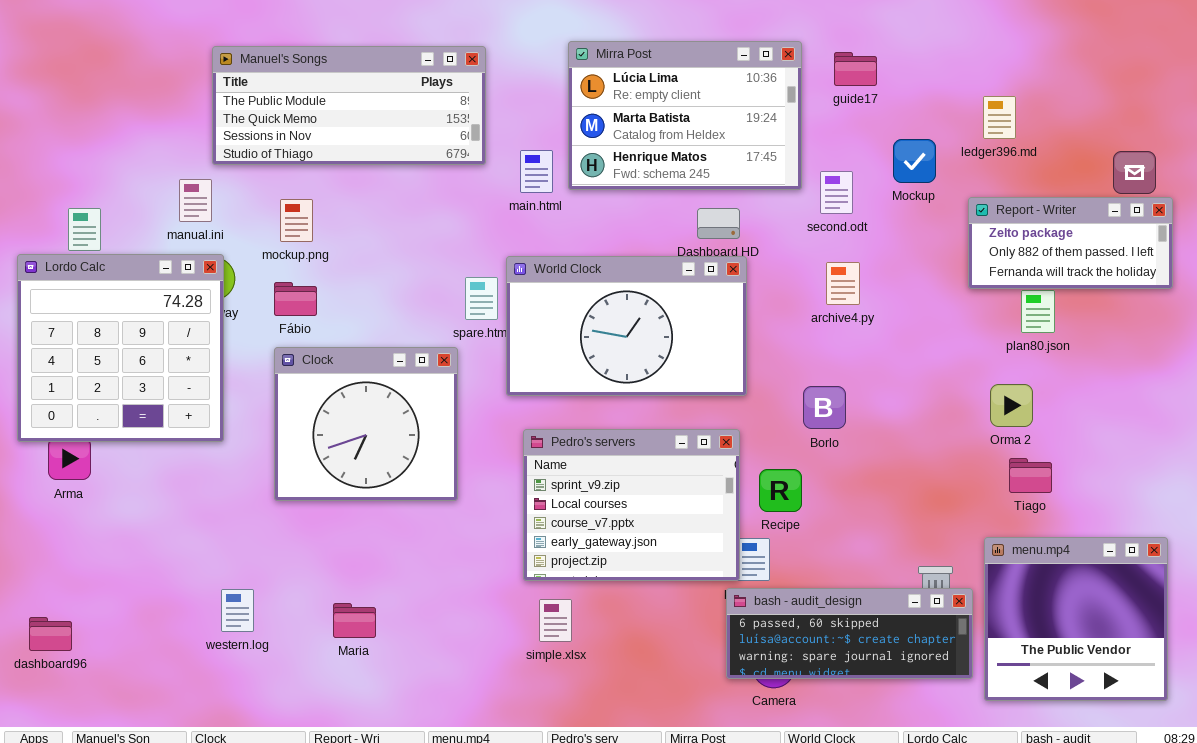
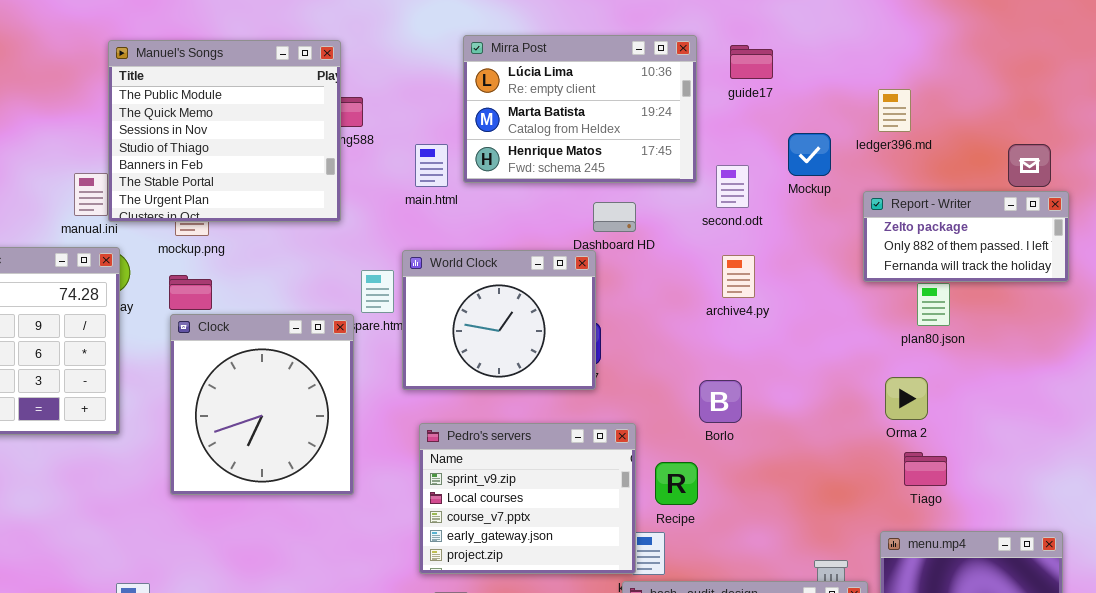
Manuel's Songs: [212,46,486,165] -> [108,40,341,222], resized
World Clock: [506,256,747,396] -> [402,250,596,390], resized
Clock: [274,347,458,501] -> [170,314,354,495], resized

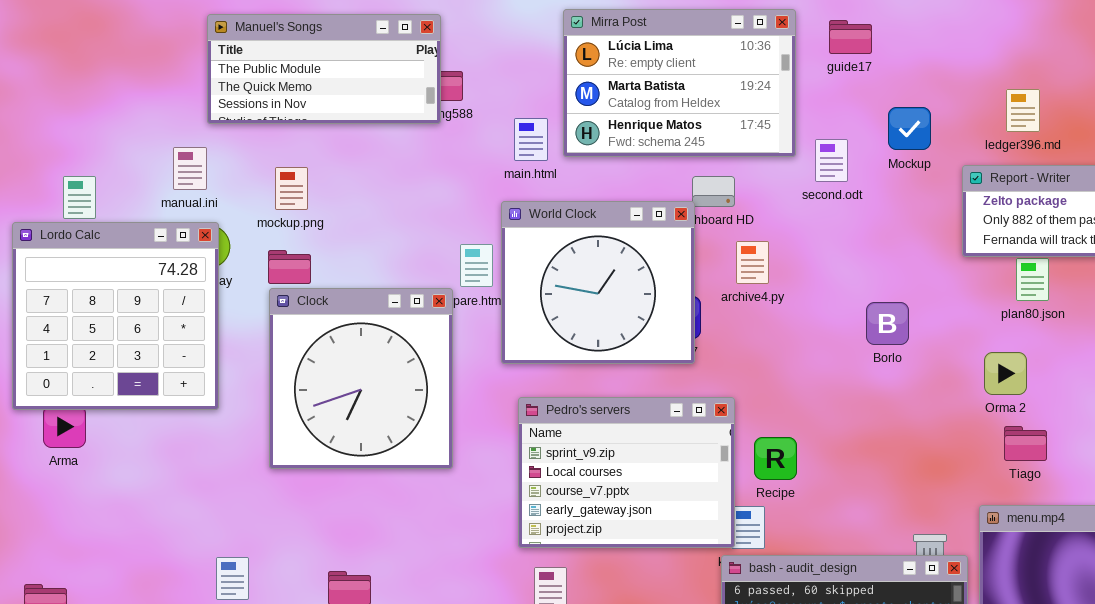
Manuel's Songs: [108,40,341,222] -> [207,14,441,124], resized
ledger396.md: [878,89,911,132] -> [1006,89,1040,132], moved
World Clock: [402,250,596,390] -> [501,201,695,364], resized
archive4.py: [722,255,755,298] -> [736,241,769,284], moved
Borlo: [699,380,742,423] -> [866,302,909,345], moved

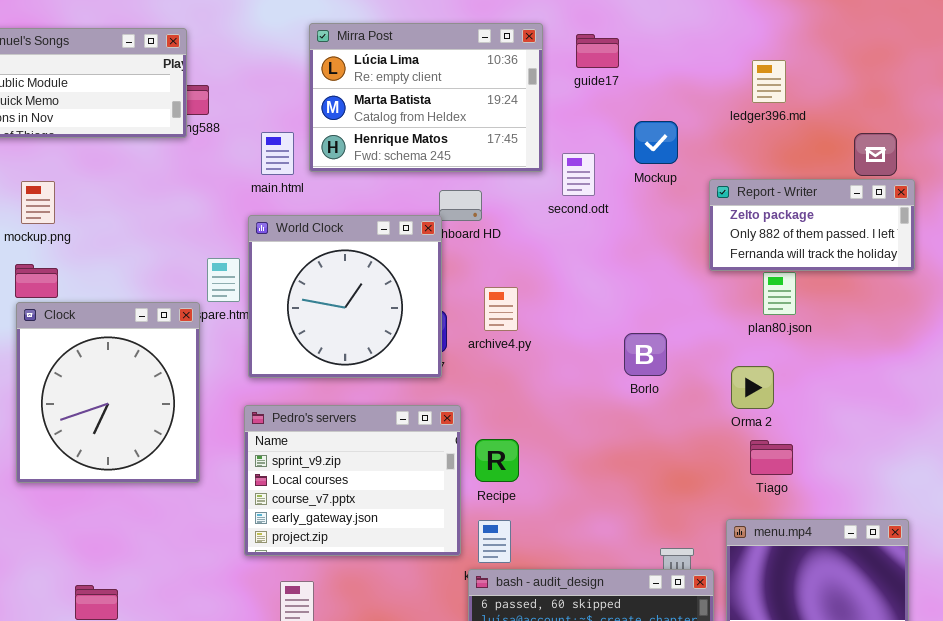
ledger396.md: [1006,89,1040,132] -> [752,60,786,103], moved
archive4.py: [736,241,769,284] -> [484,287,518,331], moved
Borlo: [866,302,909,345] -> [624,333,667,376], moved
Pedro's servers: [518,397,735,548] -> [244,405,461,556], moved
Recipe: [754,437,797,480] -> [475,439,519,482], moved

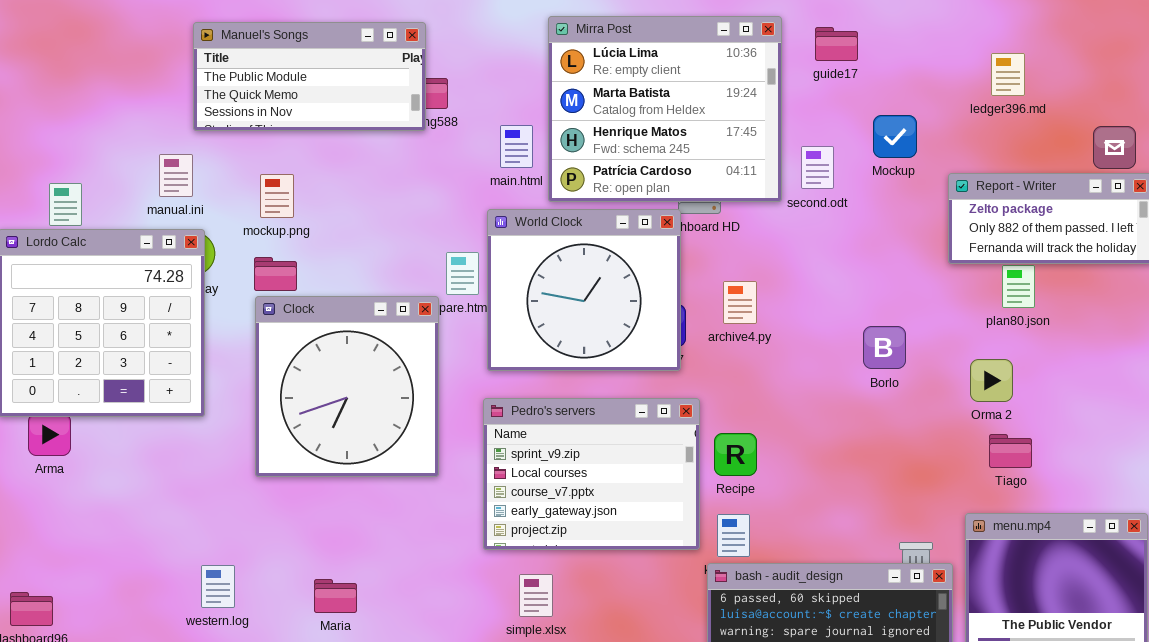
Mirra Post: [309,23,543,172] -> [548,16,782,202], resized

